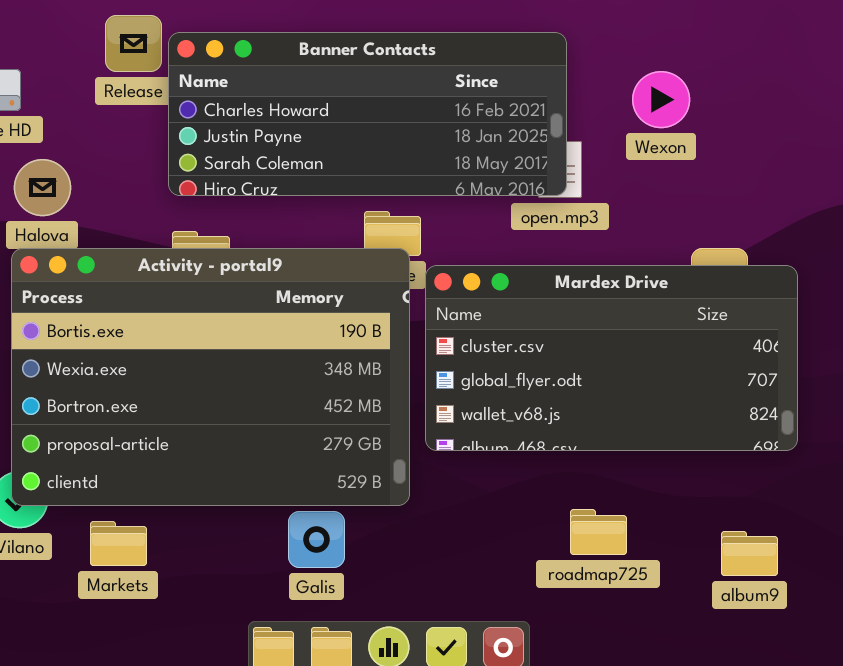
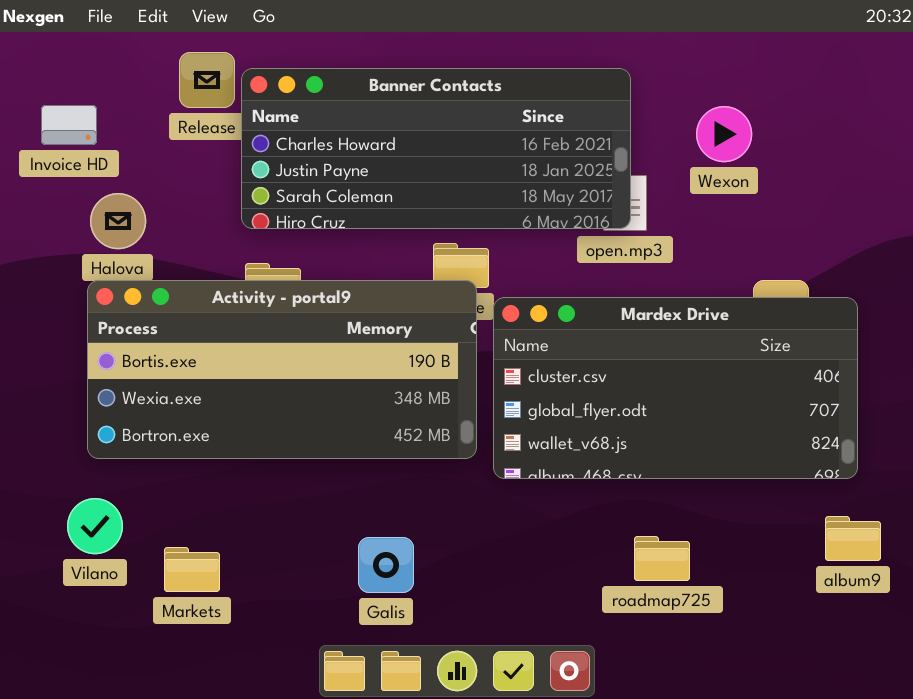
Activity - portal9: [11,248,410,506] -> [87,280,477,459], resized
album9: [721,531,778,576] -> [825,516,881,561], moved

